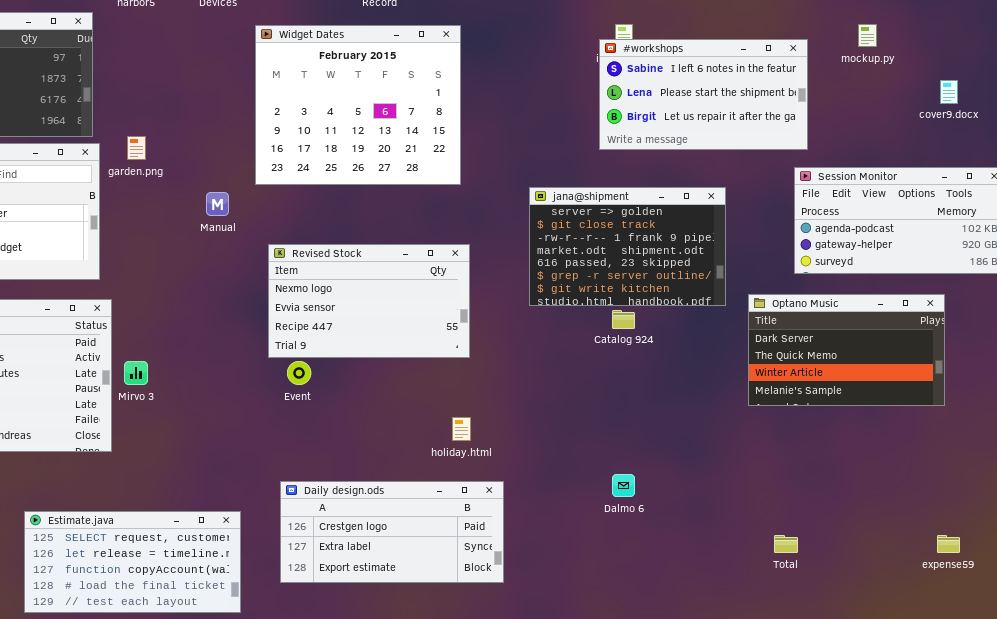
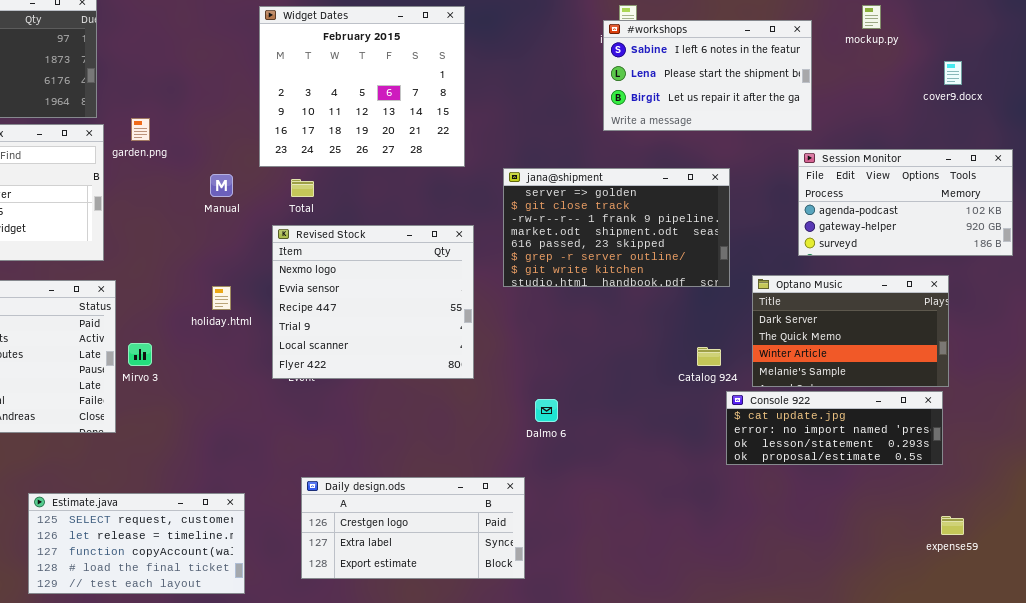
jana@shipment: [529,187,726,306] -> [503,168,730,287], resized
Revised Stock: [268,244,470,358] -> [272,225,474,379], resized
Catalog 924: [612,310,635,329] -> [697,347,721,366], moved
Console 922: none -> [726,391,943,465], opened
holiday.html: [452,417,471,441] -> [212,286,231,310], moved
Dalmo 6: [612,474,635,497] -> [535,399,558,422], moved
Daily design.ods: [280,481,504,583] -> [301,477,525,579], moved
Total: [774,535,798,553] -> [291,179,314,197], moved

